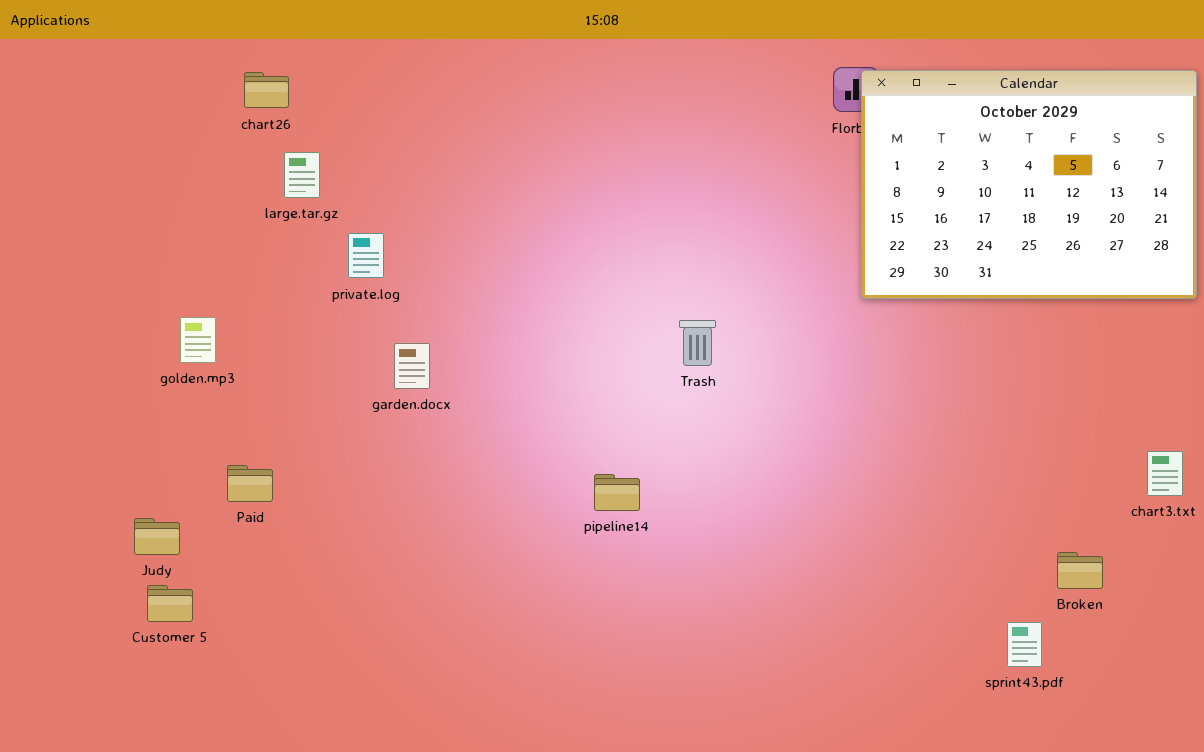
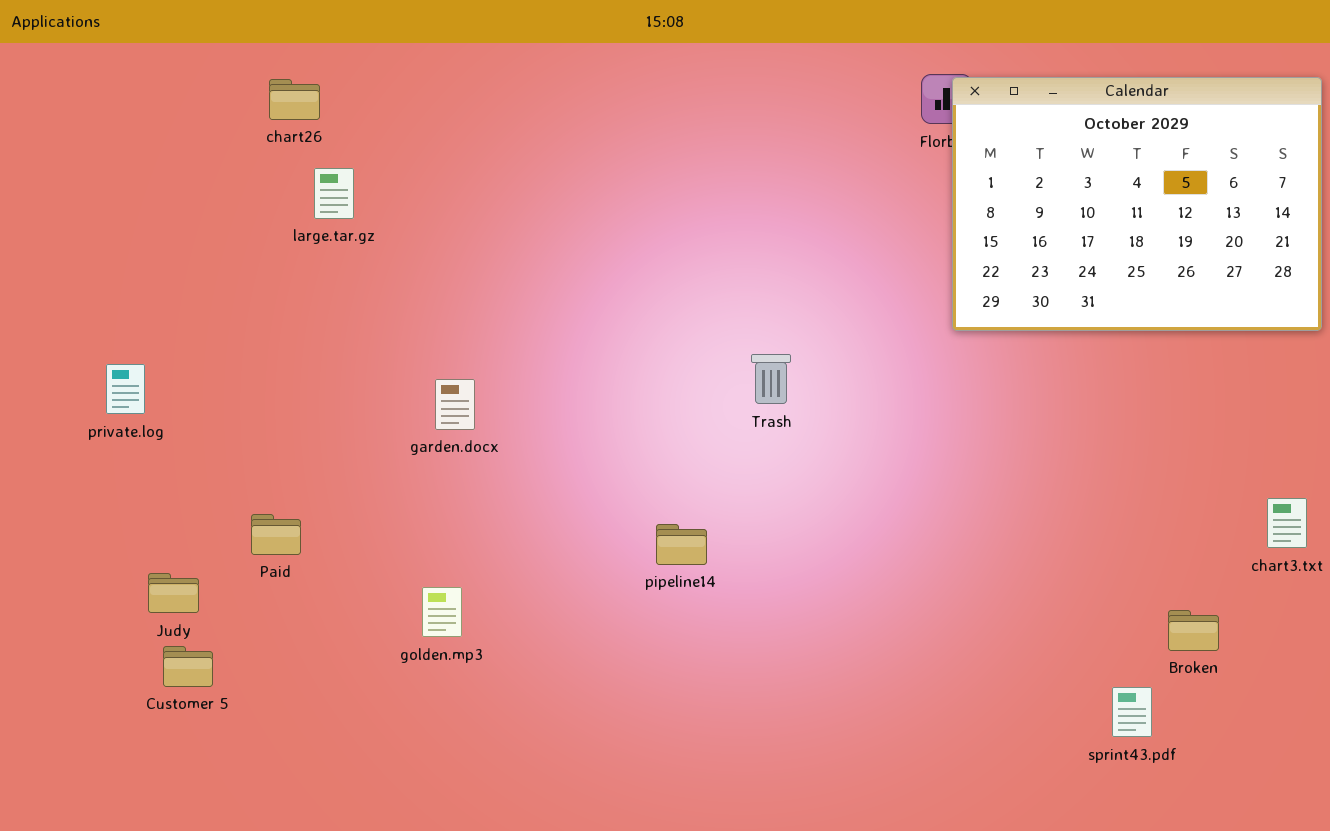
private.log: [348,233,384,278] -> [106,364,145,414], moved
golden.mp3: [180,317,216,363] -> [422,587,462,637], moved

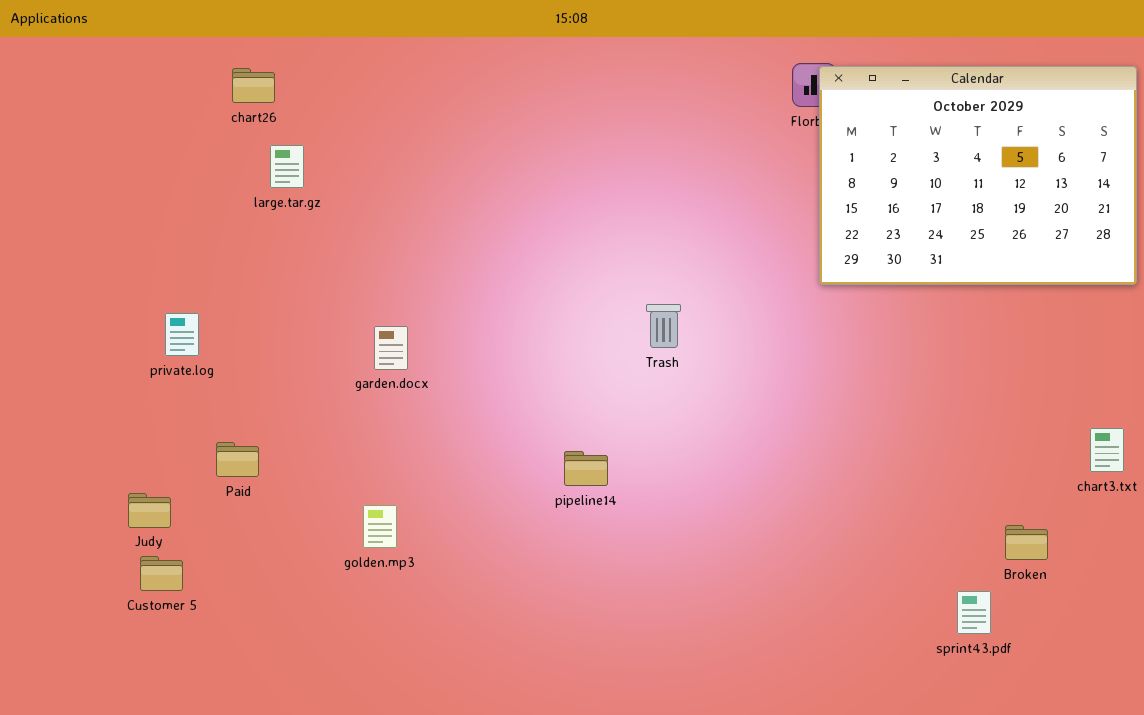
private.log: [106,364,145,414] -> [165,313,199,356], moved

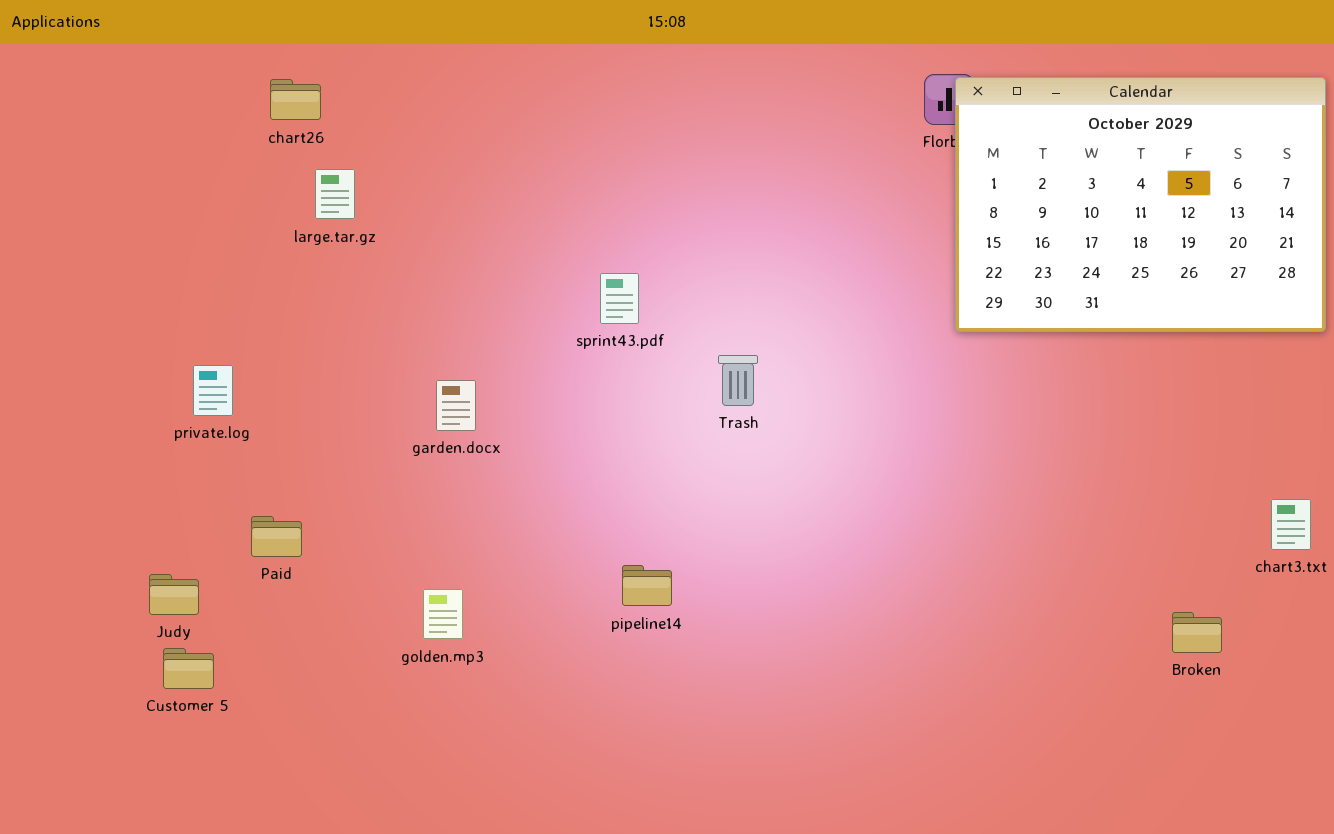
Trash: [646,304,681,348] -> [718,355,758,406], moved
pipeline14: [564,451,608,486] -> [622,565,672,606], moved
sprint43.pdf: [957,591,991,634] -> [600,273,639,324], moved

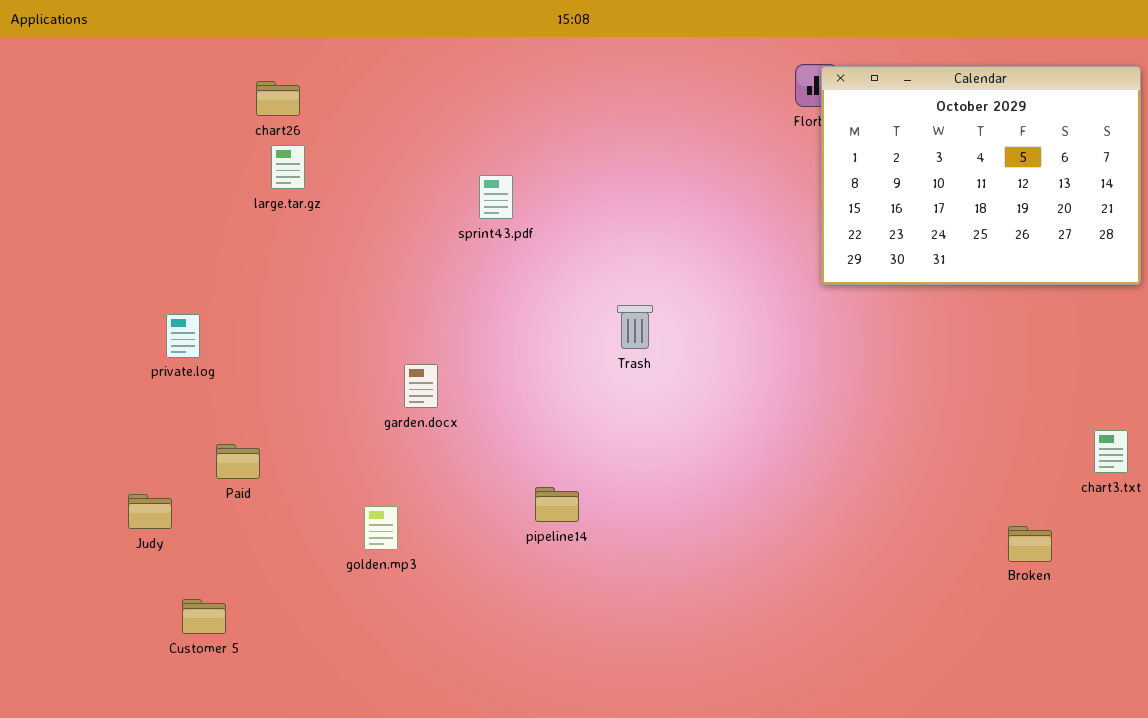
chart26: [270,79,321,120] -> [256,81,300,116], moved
sprint43.pdf: [600,273,639,324] -> [479,175,513,219], moved
garden.docx: [436,380,476,431] -> [404,364,438,408], moved
Customer 5: [163,648,214,689] -> [182,599,226,634], moved

